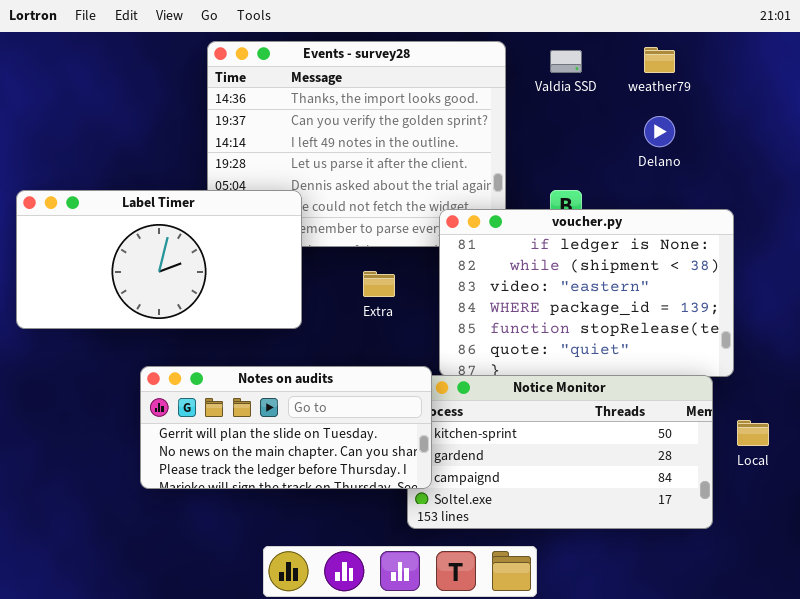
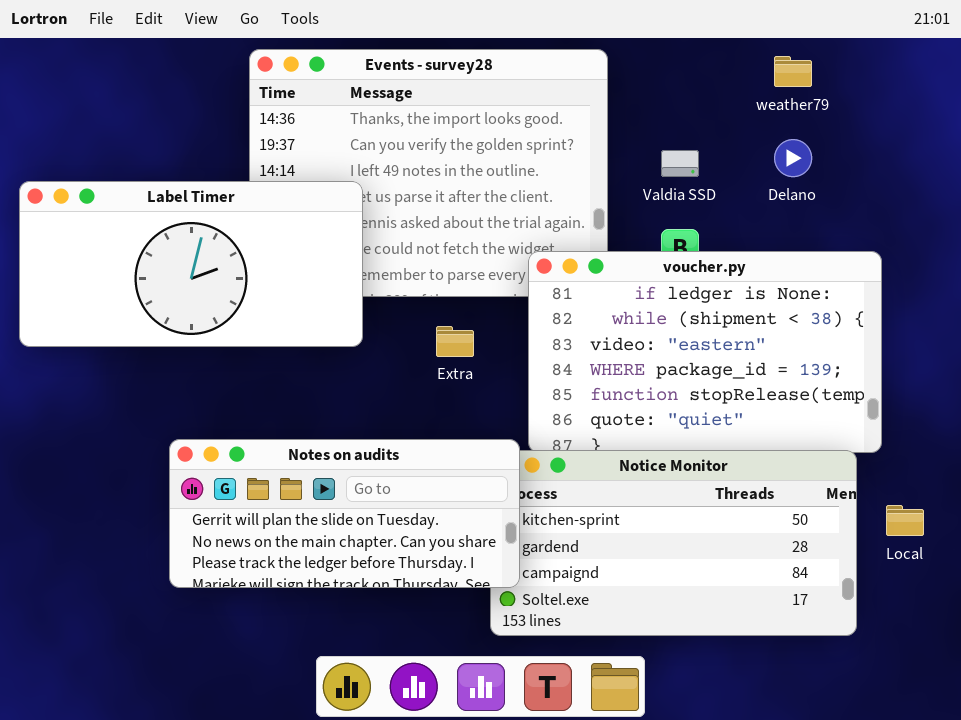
Valdia SSD: [550,50,582,73] -> [661,150,699,177], moved
Label Timer: [16,190,302,329] -> [19,181,363,347], moved

